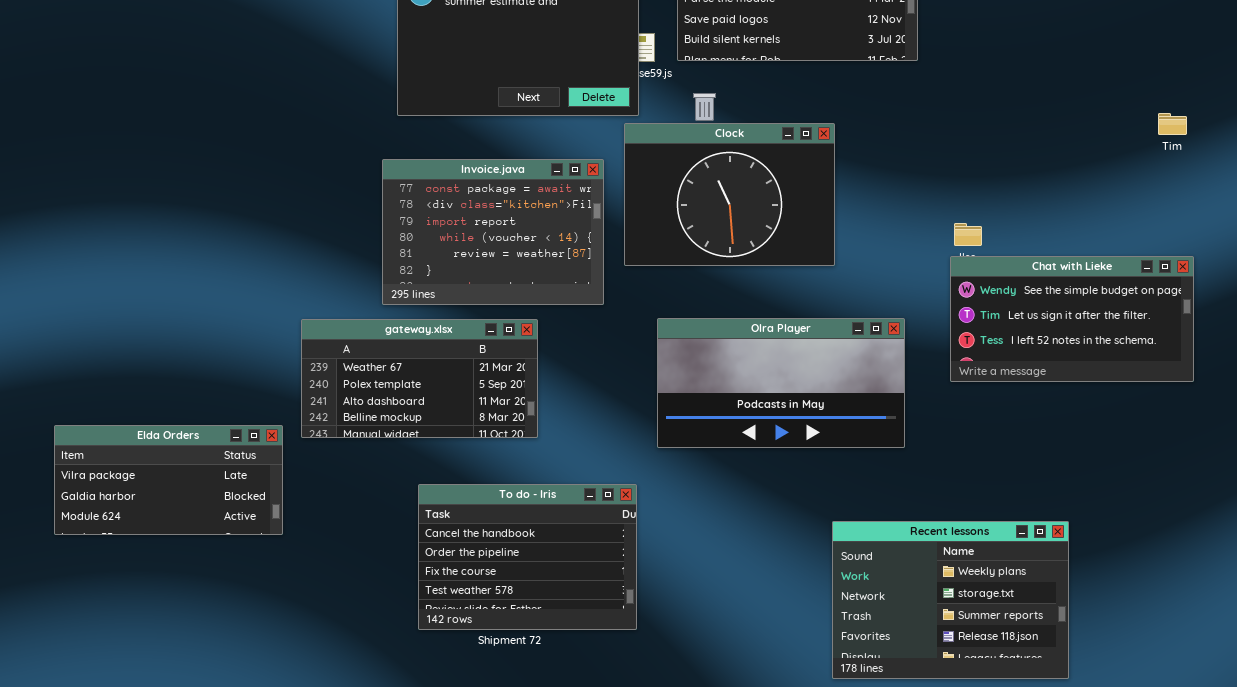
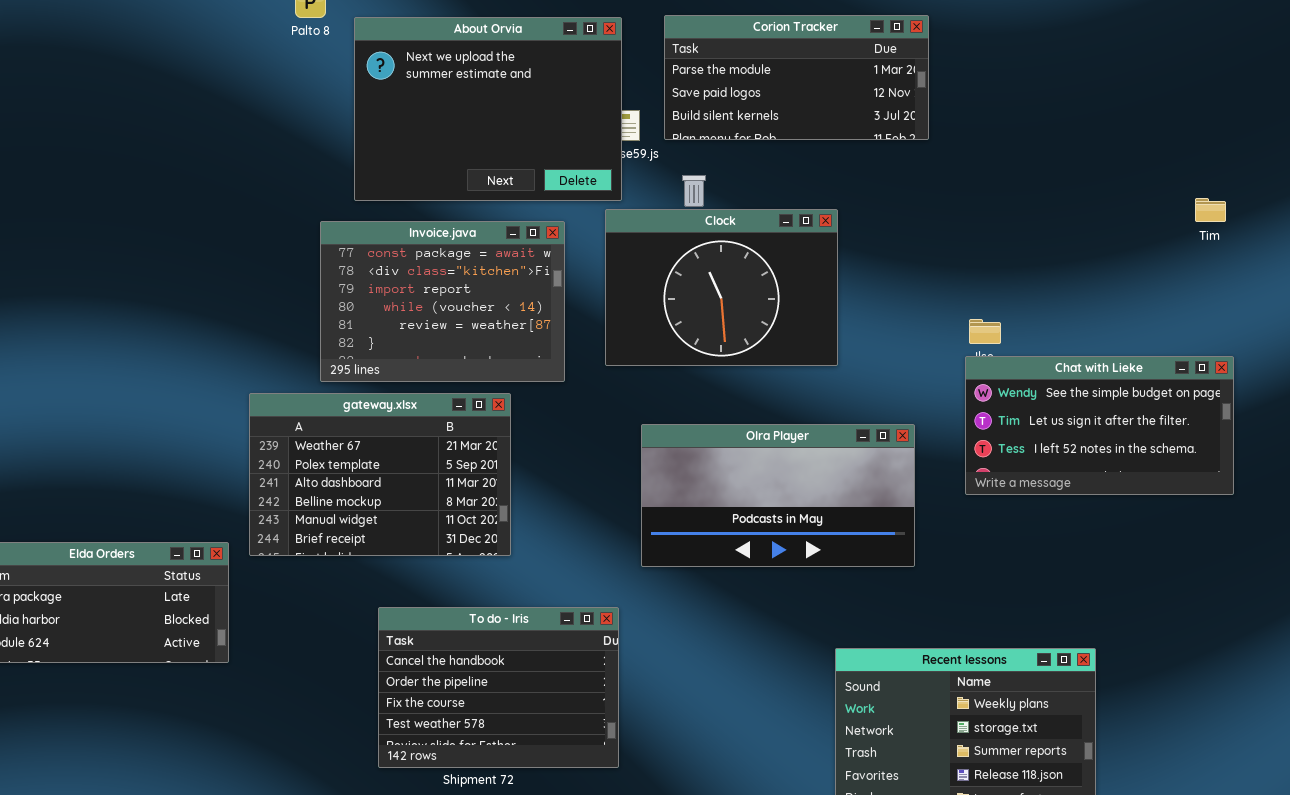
Invoice.java: [382,159,604,305] -> [320,221,565,382], moved
gateway.xlsx: [301,319,538,438] -> [249,393,511,556], resized

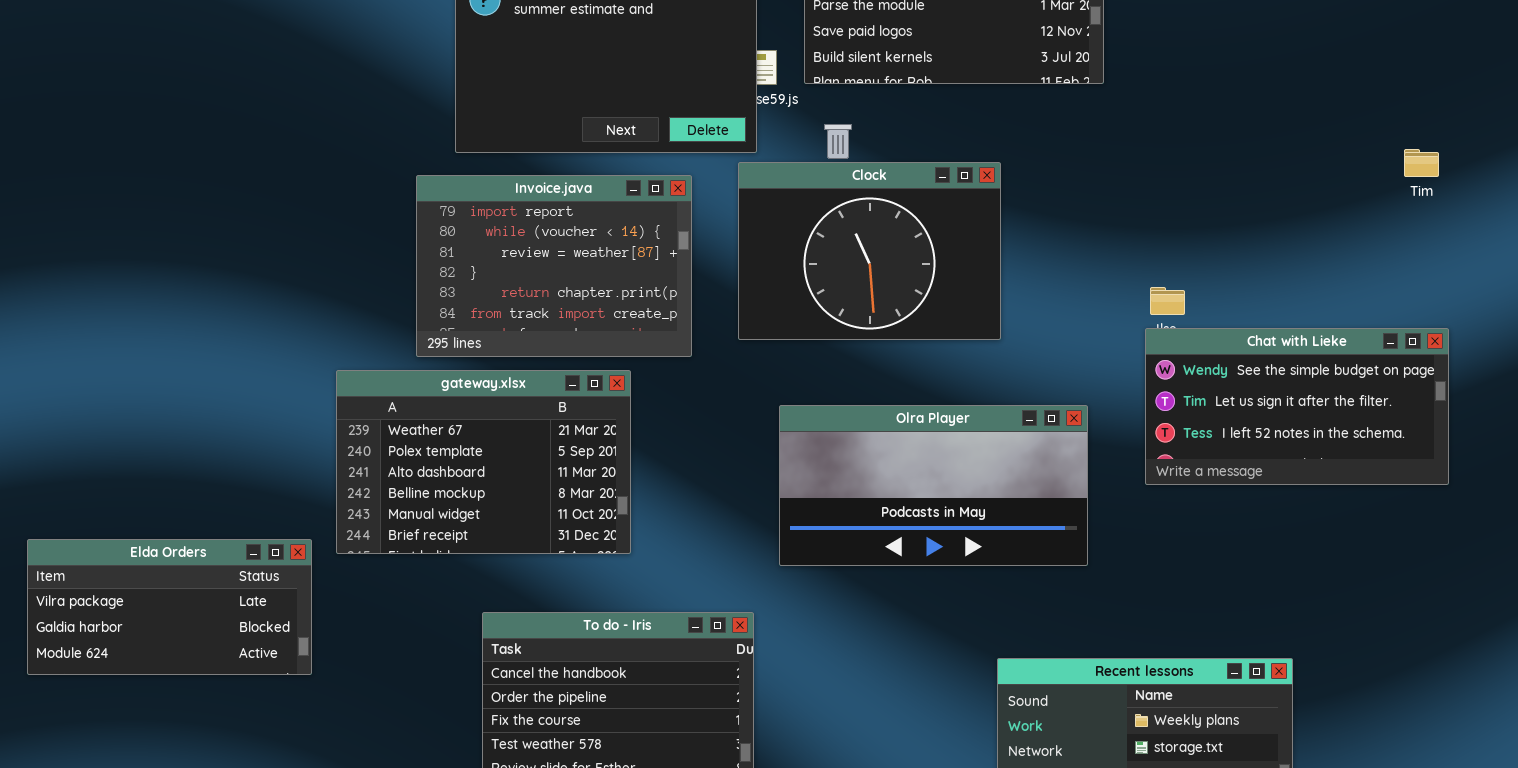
Invoice.java: [320,221,565,382] -> [416,175,692,357], scrolled down 2 rows

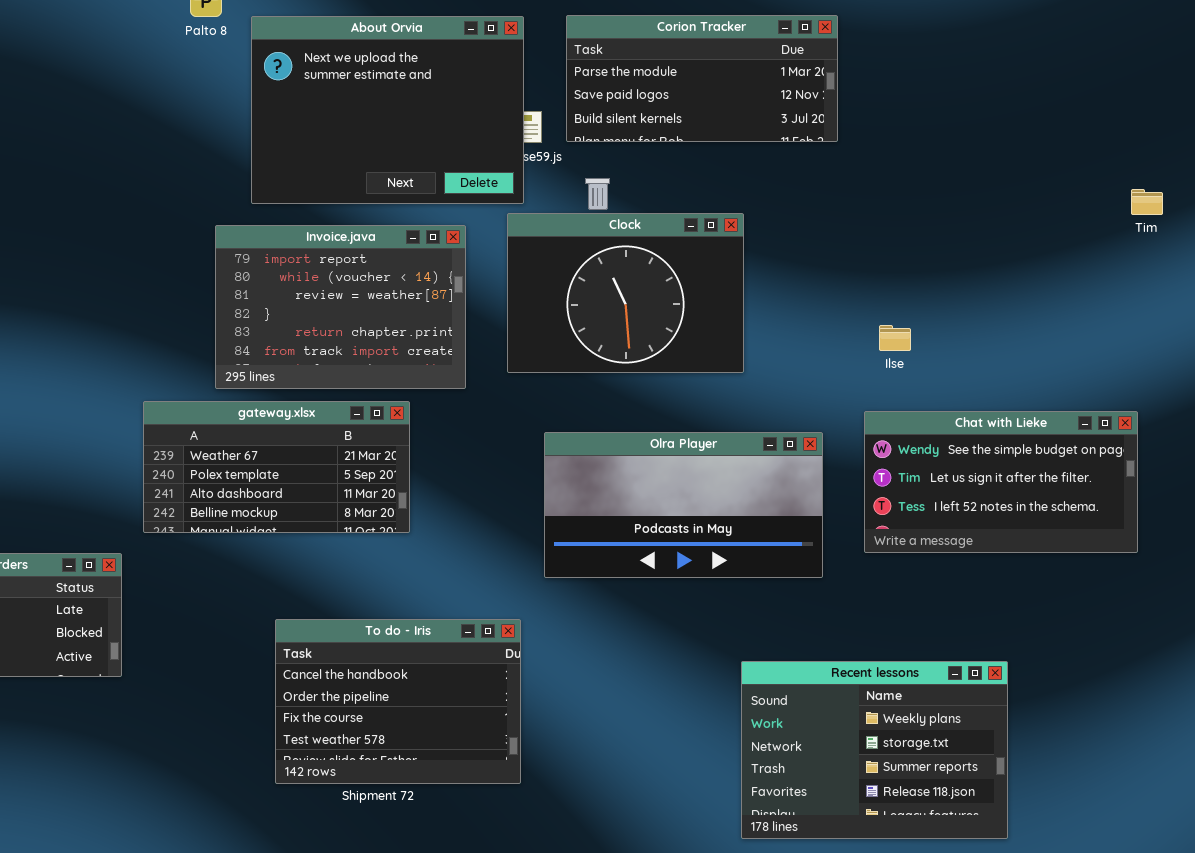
Tim: [1404,149,1439,177] -> [1131,189,1163,215], moved
Chat with Lieke: [1145,328,1449,485] -> [864,411,1138,553], moved
gateway.xlsx: [336,370,631,554] -> [143,401,410,533], resized

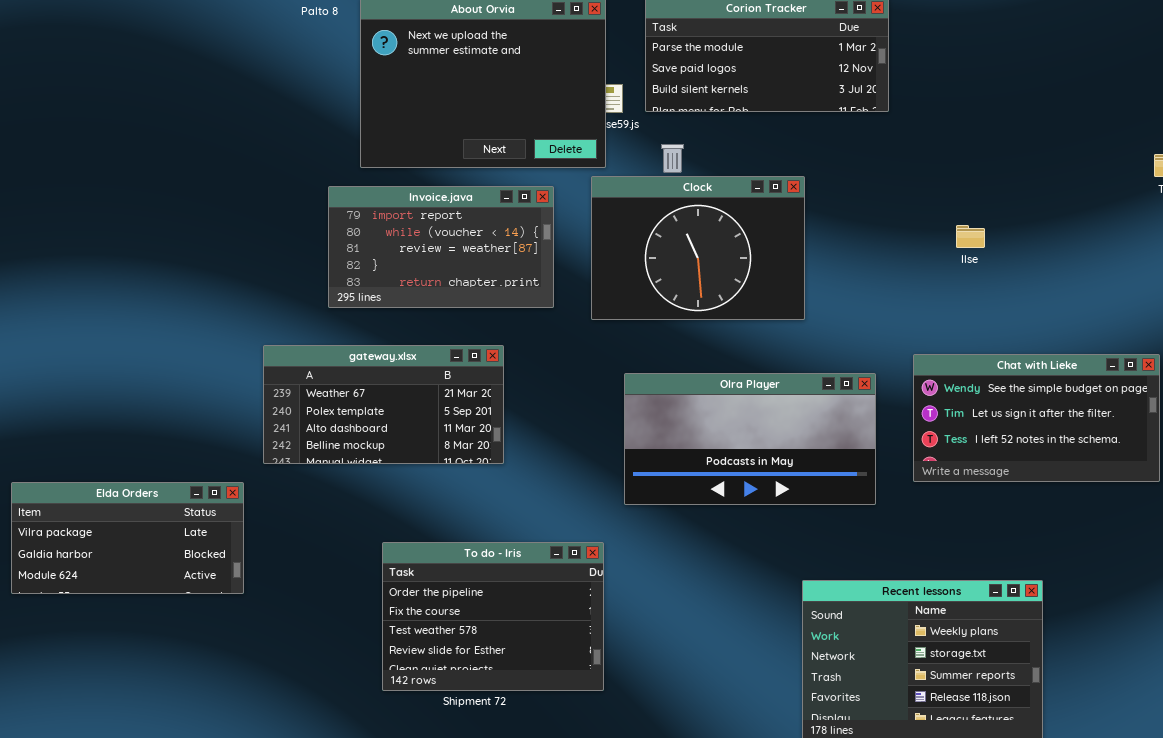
Invoice.java: [215,225,466,389] -> [328,186,554,308], resized
Ilse: [879,325,911,351] -> [956,225,985,248], moved
To do - Iris: [275,619,521,784] -> [382,542,604,691], scrolled down 1 row

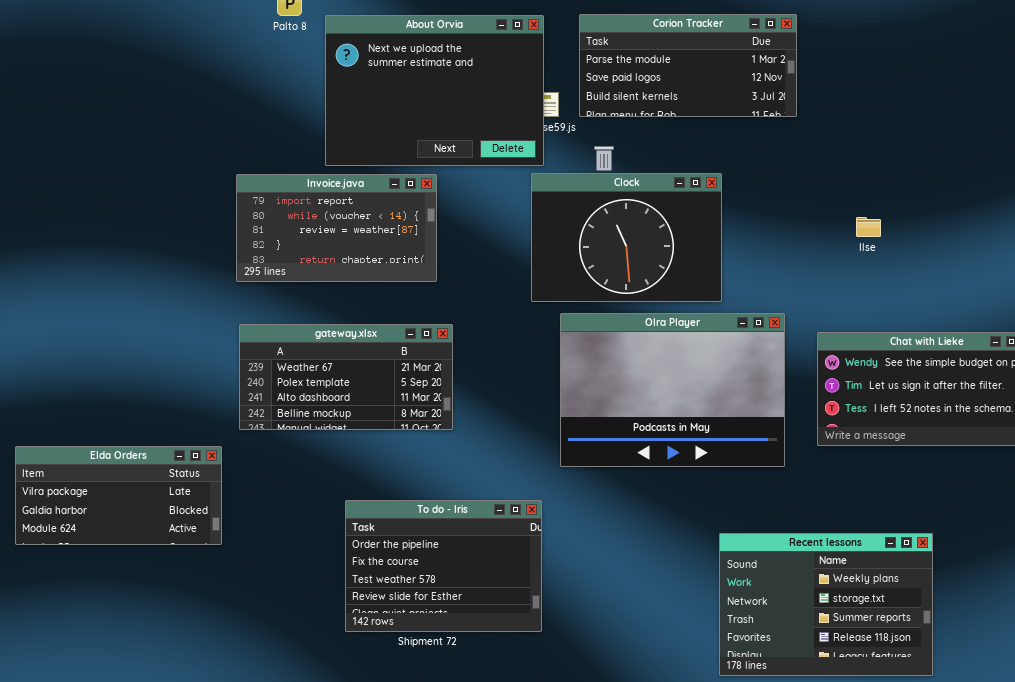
Invoice.java: [328,186,554,308] -> [236,174,437,282], moved
Olra Player: [624,373,876,505] -> [560,313,785,467], resized

